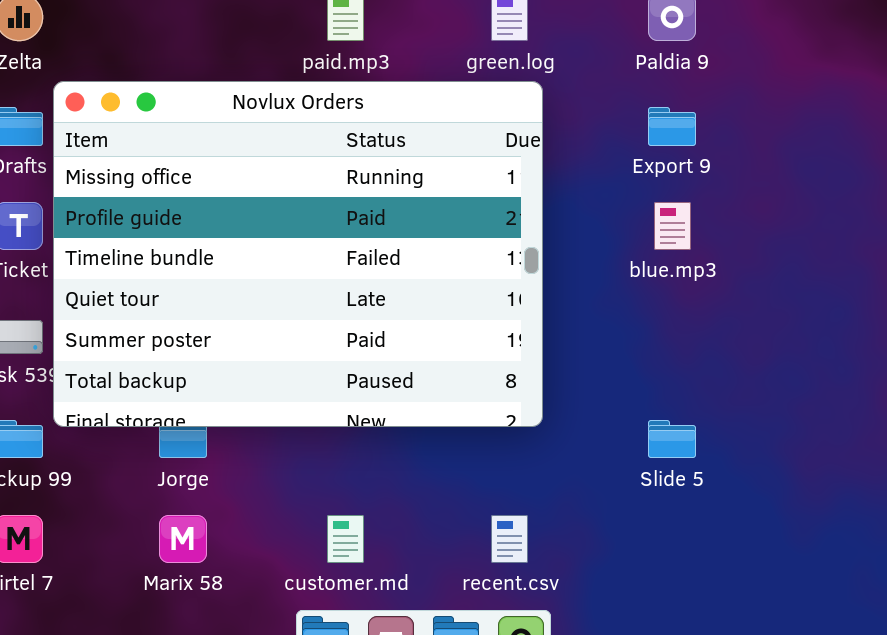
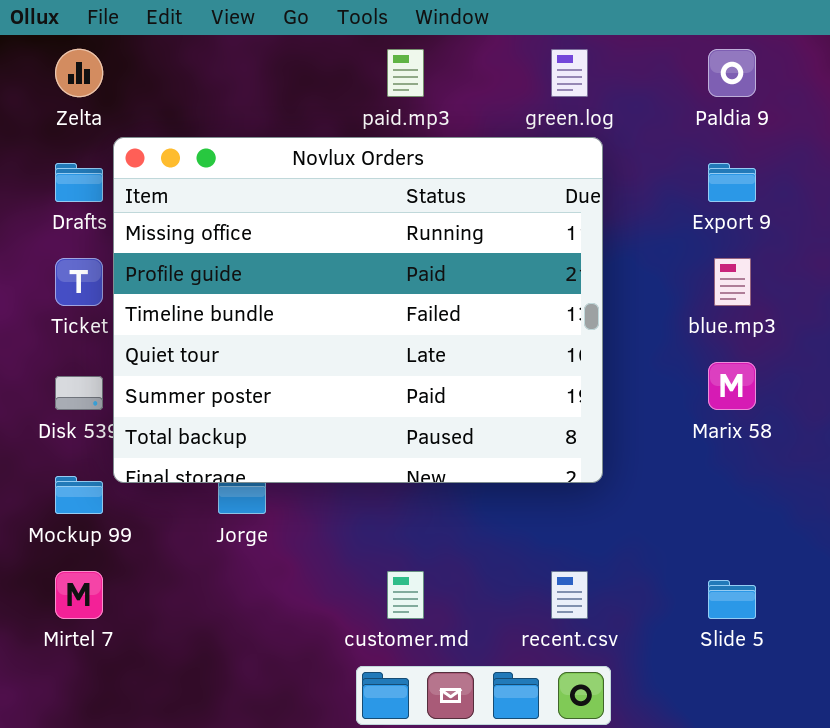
Slide 5: [648,420,696,458] -> [708,580,756,619], moved
Marix 58: [159,515,207,563] -> [708,362,756,410], moved

